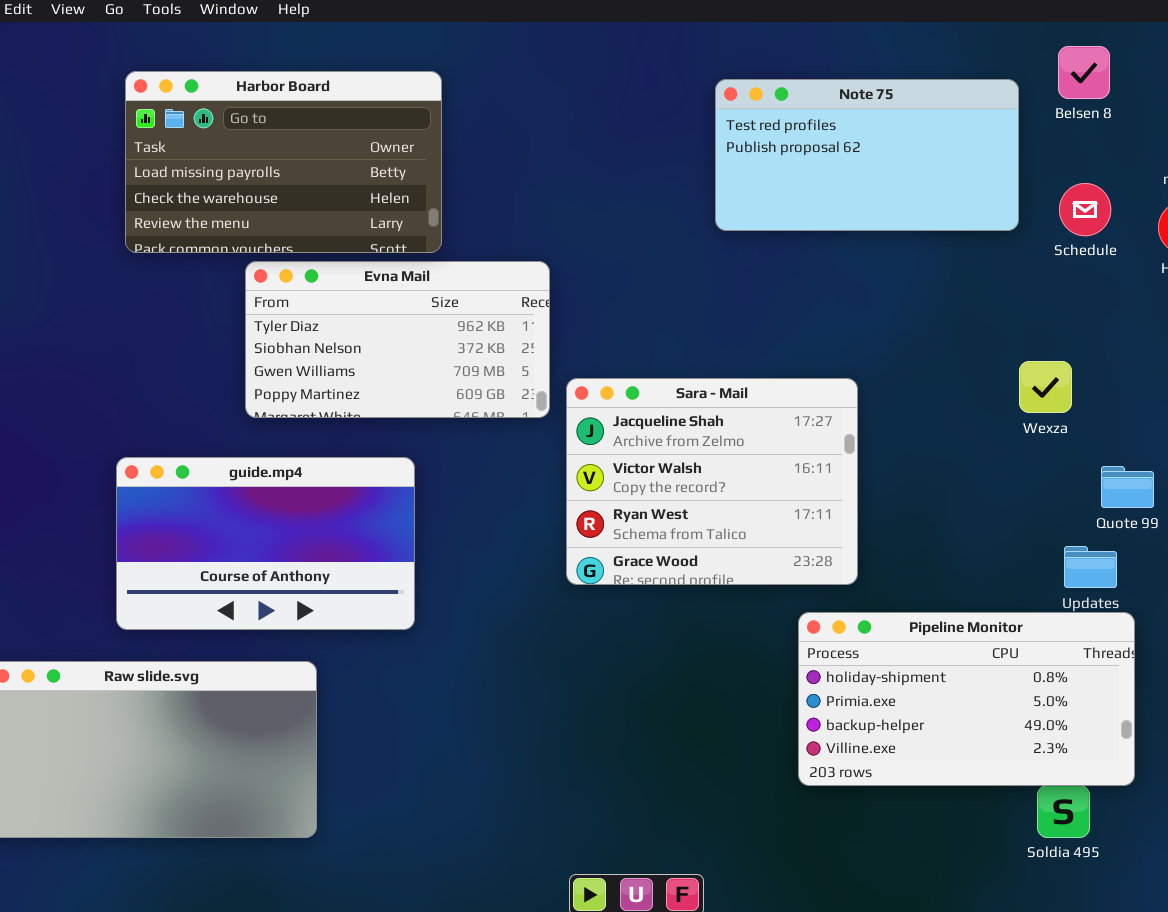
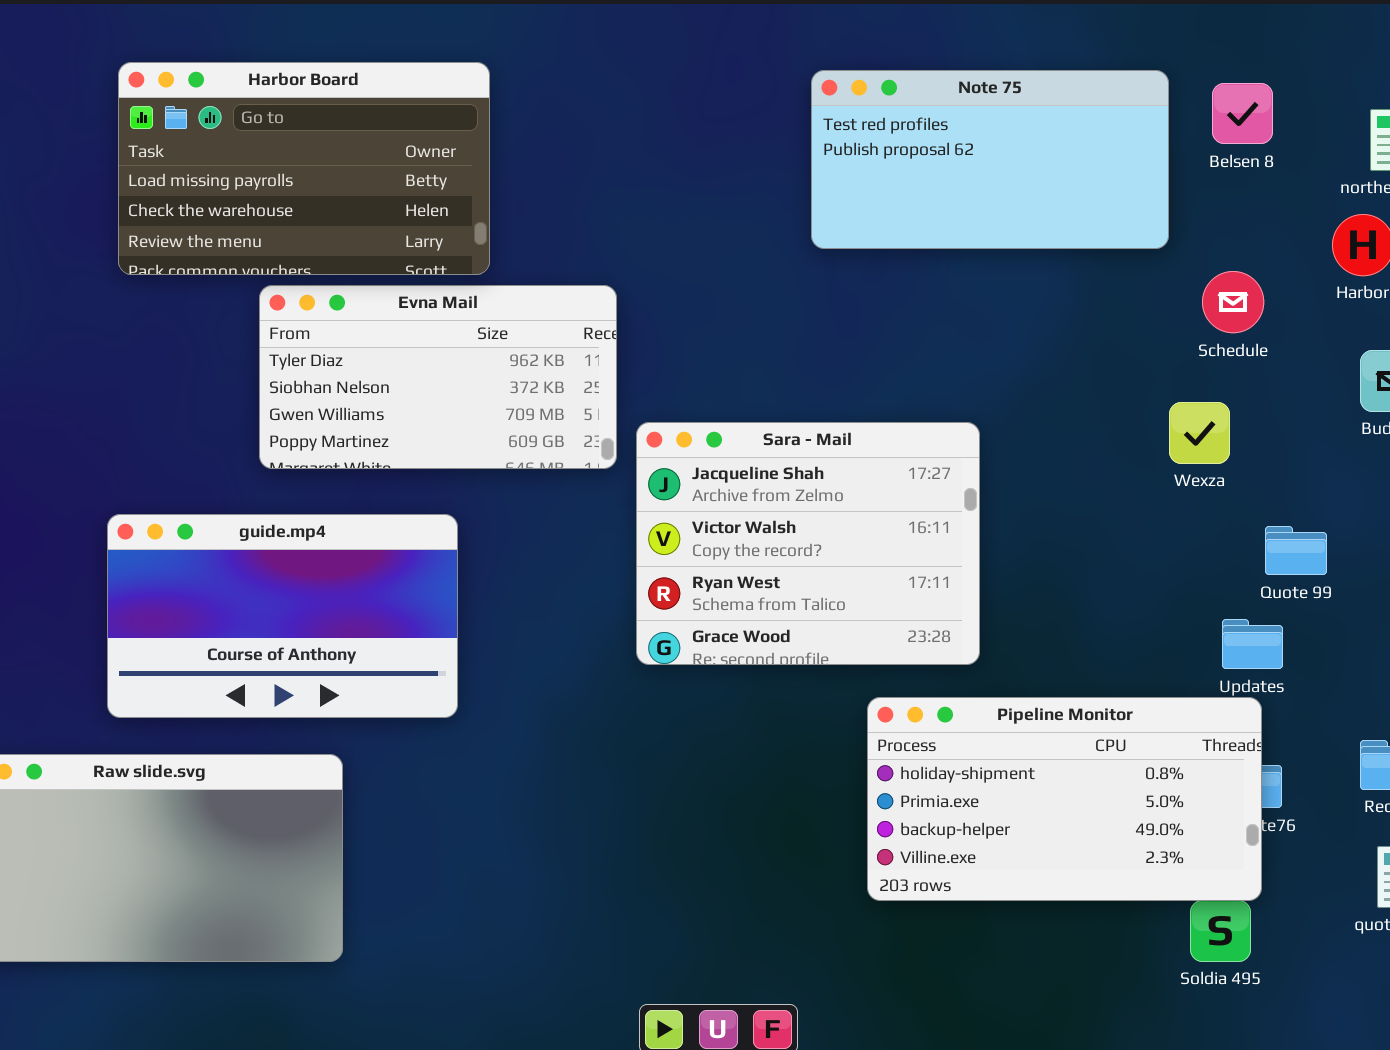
Belsen 8: [1058,46,1110,99] -> [1212,83,1273,144], moved
Schedule: [1059,183,1111,236] -> [1202,271,1264,333], moved
Pipeline Monitor: [798,612,1135,786] -> [867,697,1262,901], moved

